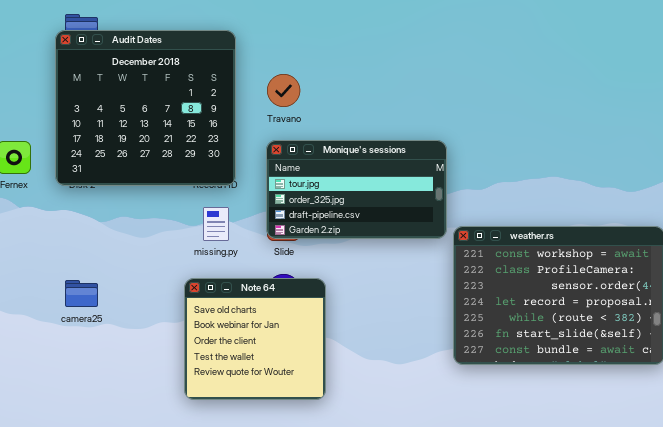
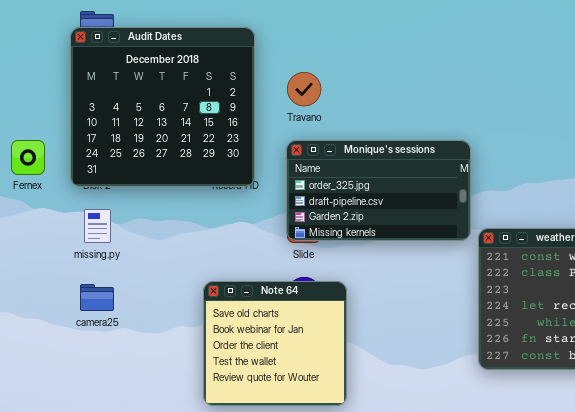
Monique's sessions: [266,140,447,239] -> [286,140,471,241], scrolled down 1 row
missing.py: [203,207,229,241] -> [84,209,111,243], moved

